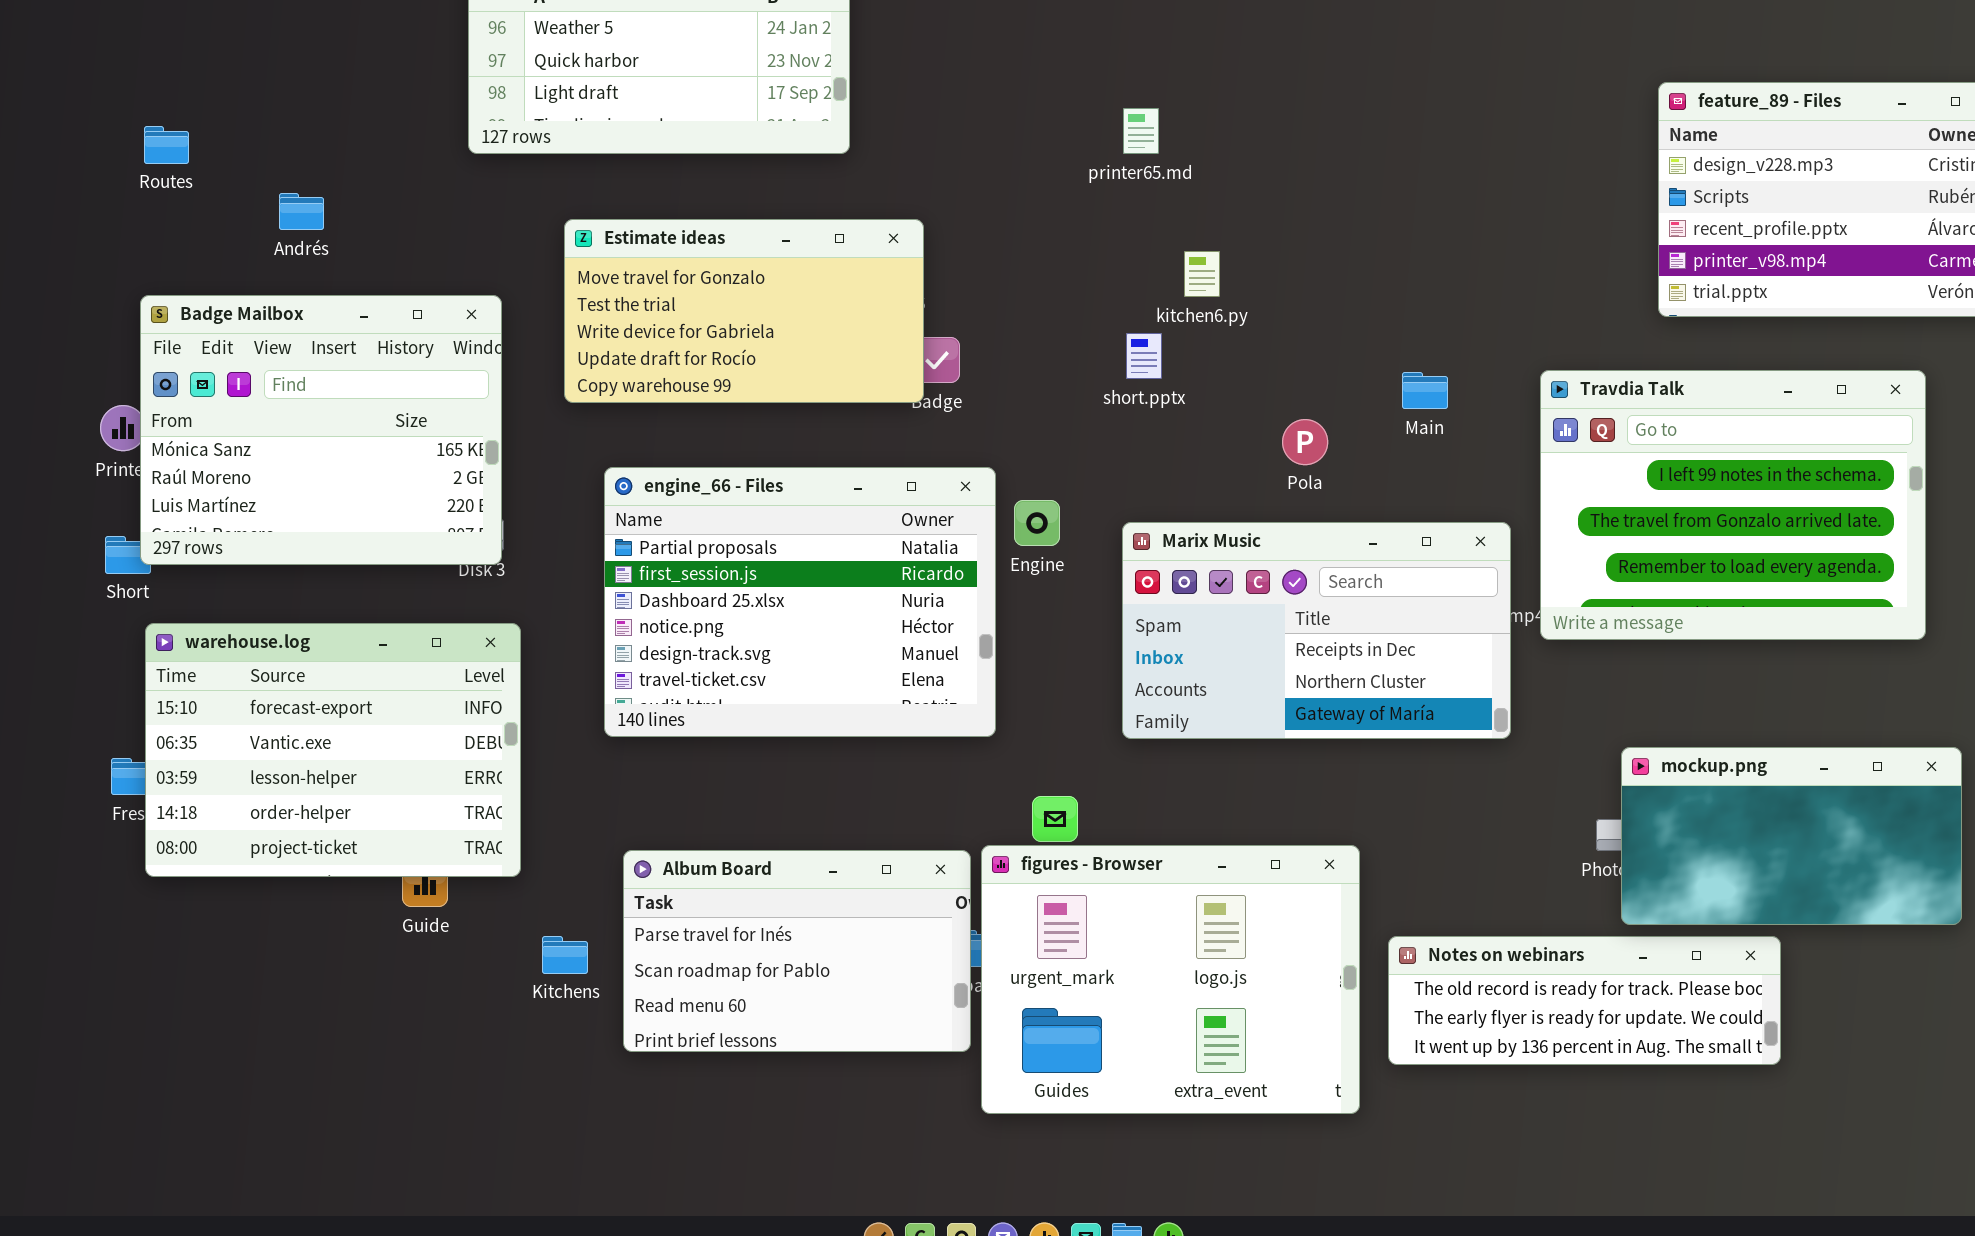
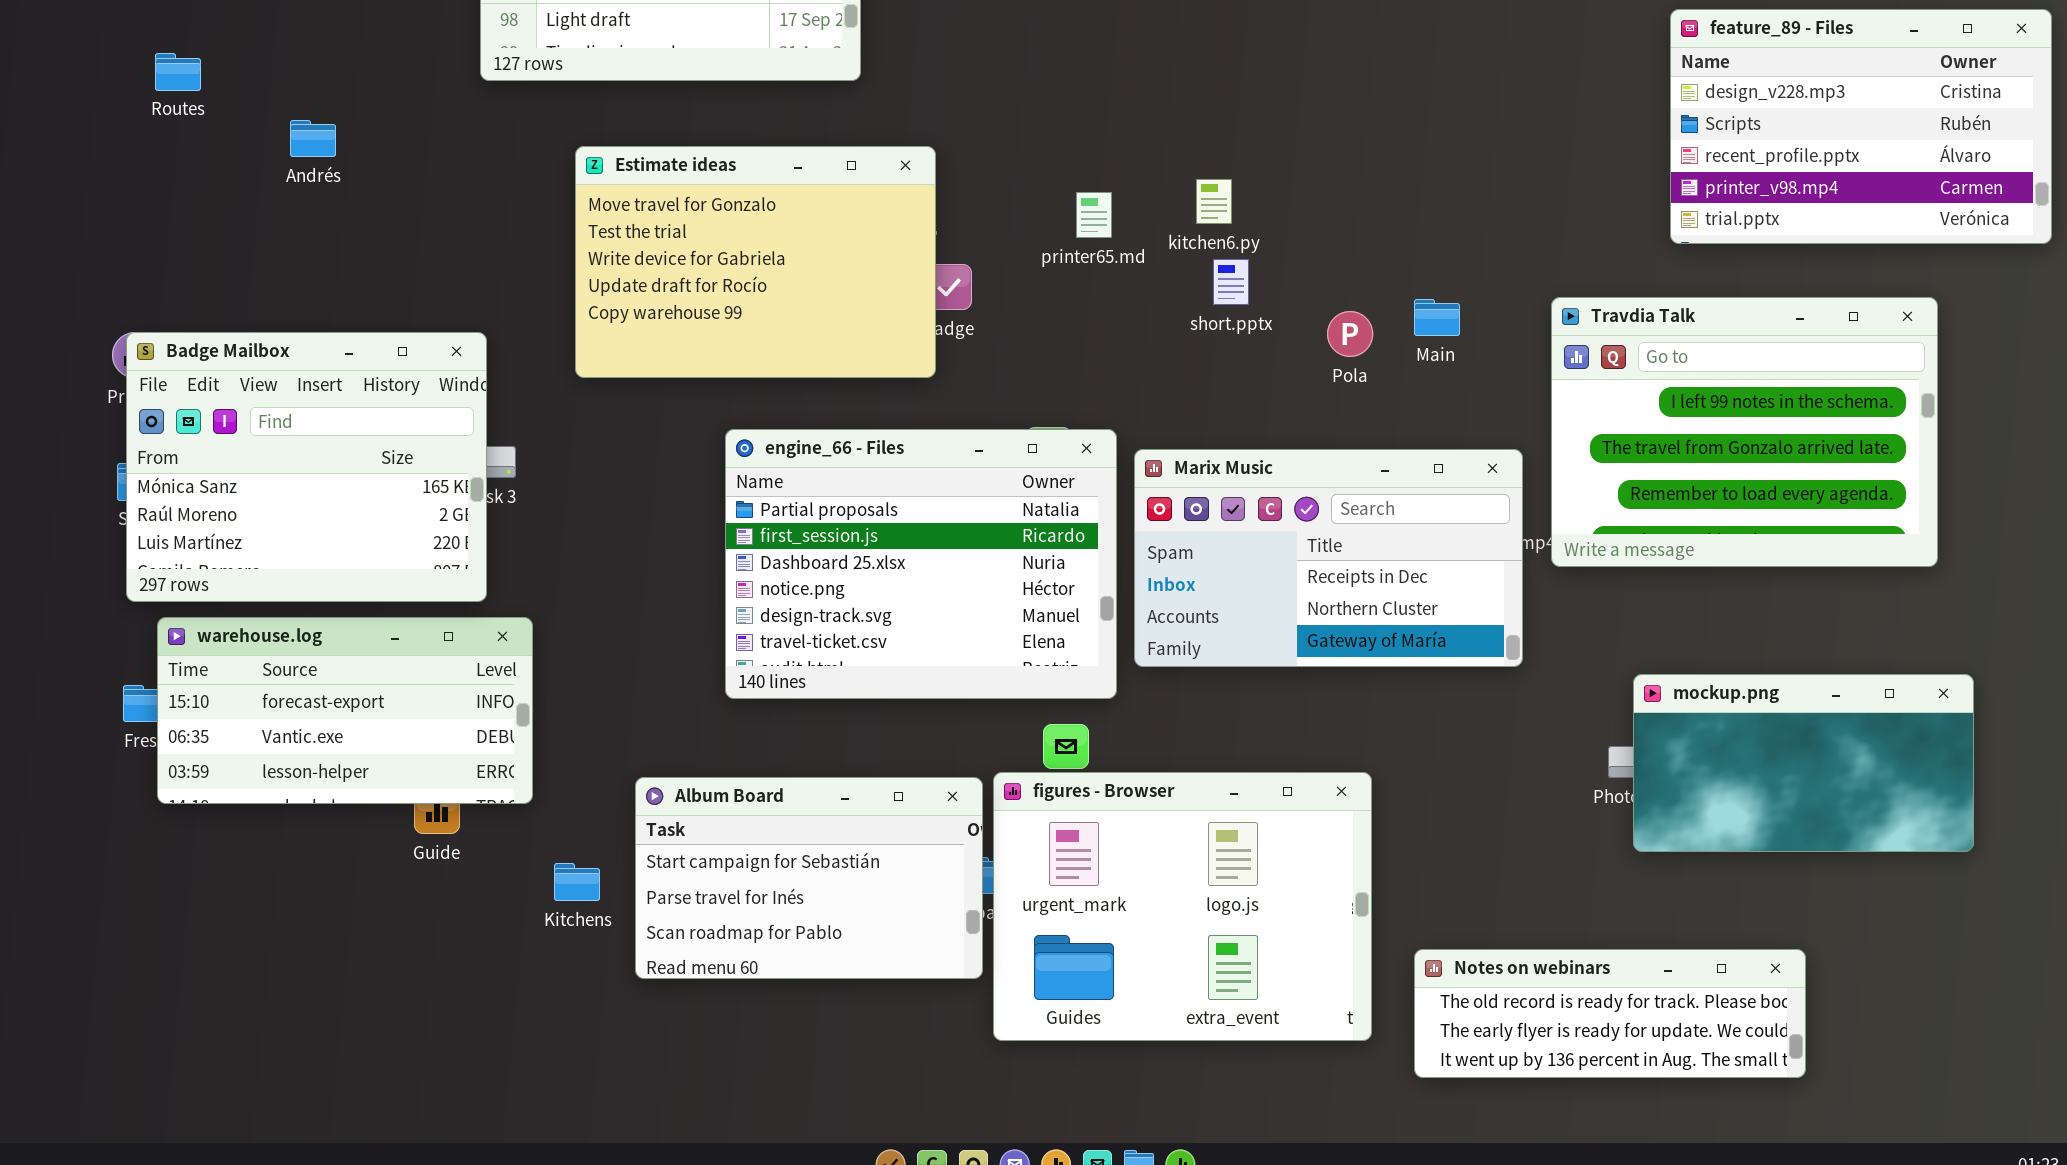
printer65.md: [1123,108,1159,154] -> [1076,192,1112,238], moved
Estimate ideas: [564,219,924,403] -> [575,146,936,378], resized
Badge Mailbox: [140,295,502,565] -> [126,332,487,602], moved
short.pptx: [1126,333,1162,379] -> [1213,259,1249,305], moved
Pola: [1282,419,1328,465] -> [1327,311,1373,357], moved
engine_66 - Files: [604,467,996,737] -> [725,429,1117,699], moved
warehouse.log: [145,623,521,877] -> [157,617,533,804], resized
Album Board: [623,850,971,1052] -> [635,777,983,979], scrolled up 1 row
Notes on webinars: [1388,936,1781,1065] -> [1414,949,1806,1078], moved

